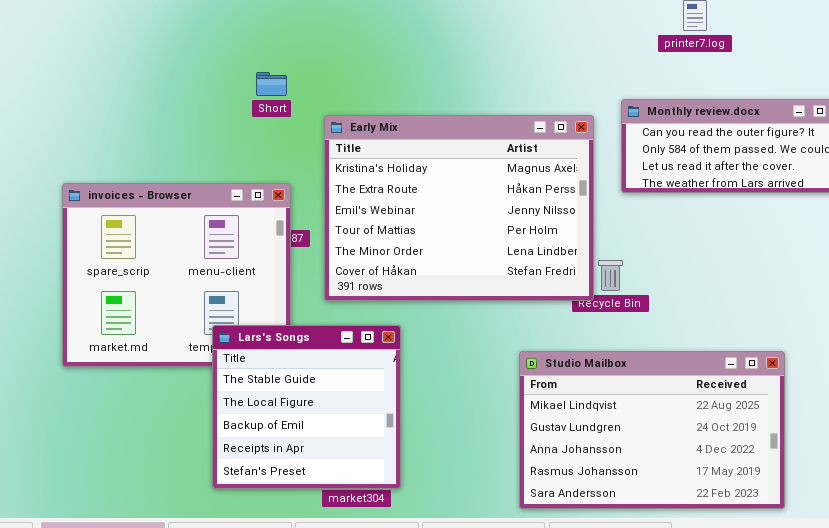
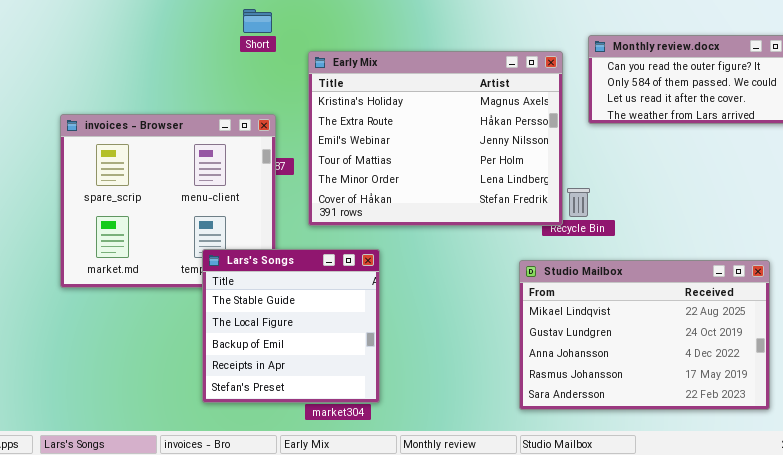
Studio Mailbox: [519,351,785,509] -> [519,260,770,410], moved

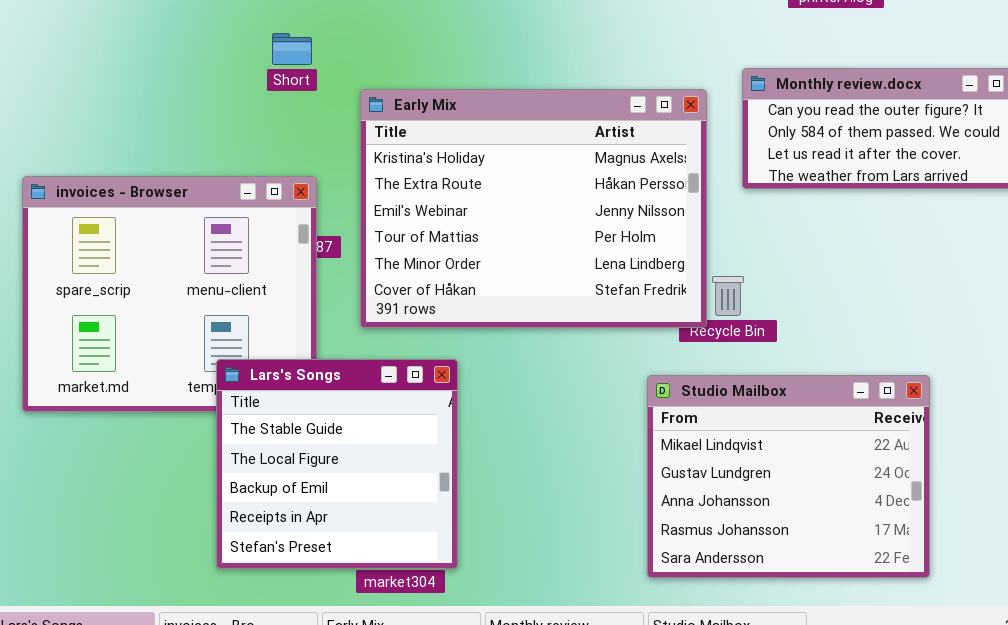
Studio Mailbox: [519,260,770,410] -> [647,375,930,578], resized

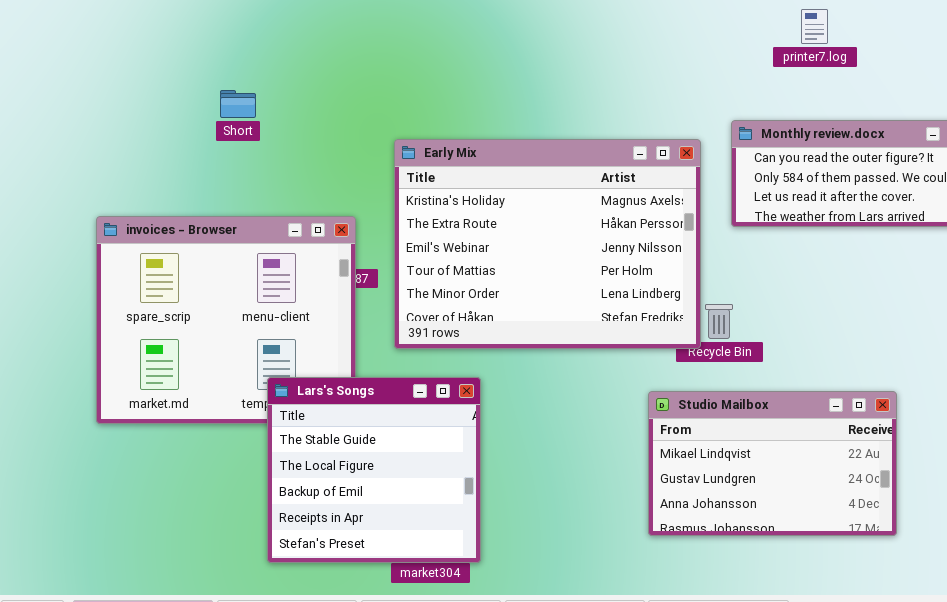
Short: [272,33,312,65] -> [220,90,256,118], moved
Studio Mailbox: [647,375,930,578] -> [648,391,897,536], resized

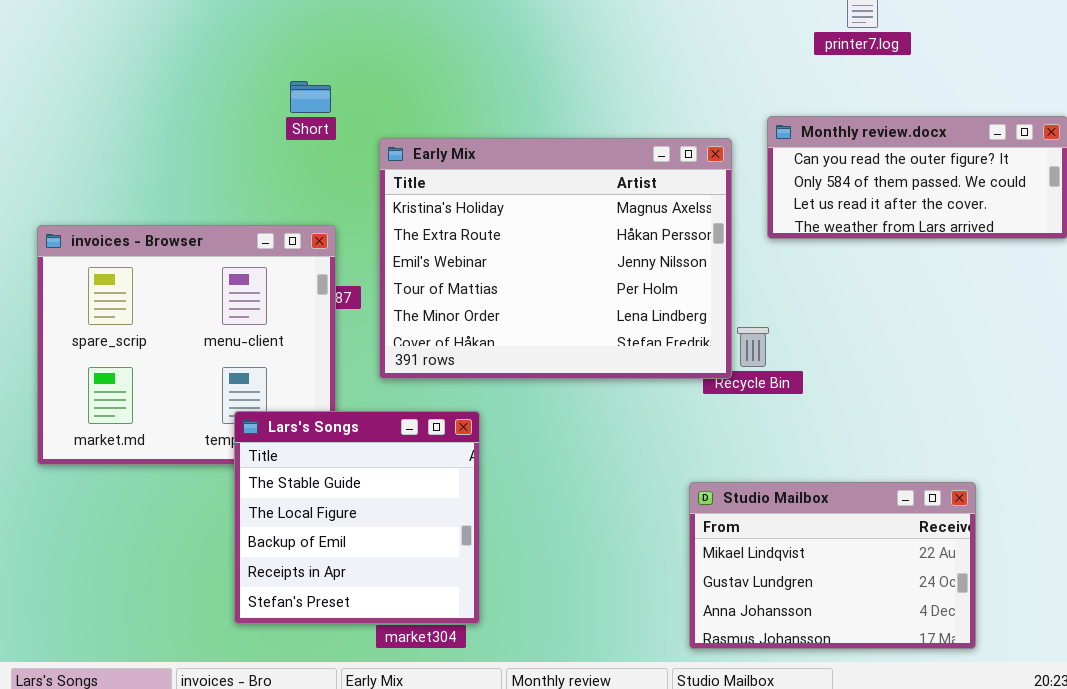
Short: [220,90,256,118] -> [290,81,331,113], moved
Studio Mailbox: [648,391,897,536] -> [689,482,976,649], moved

